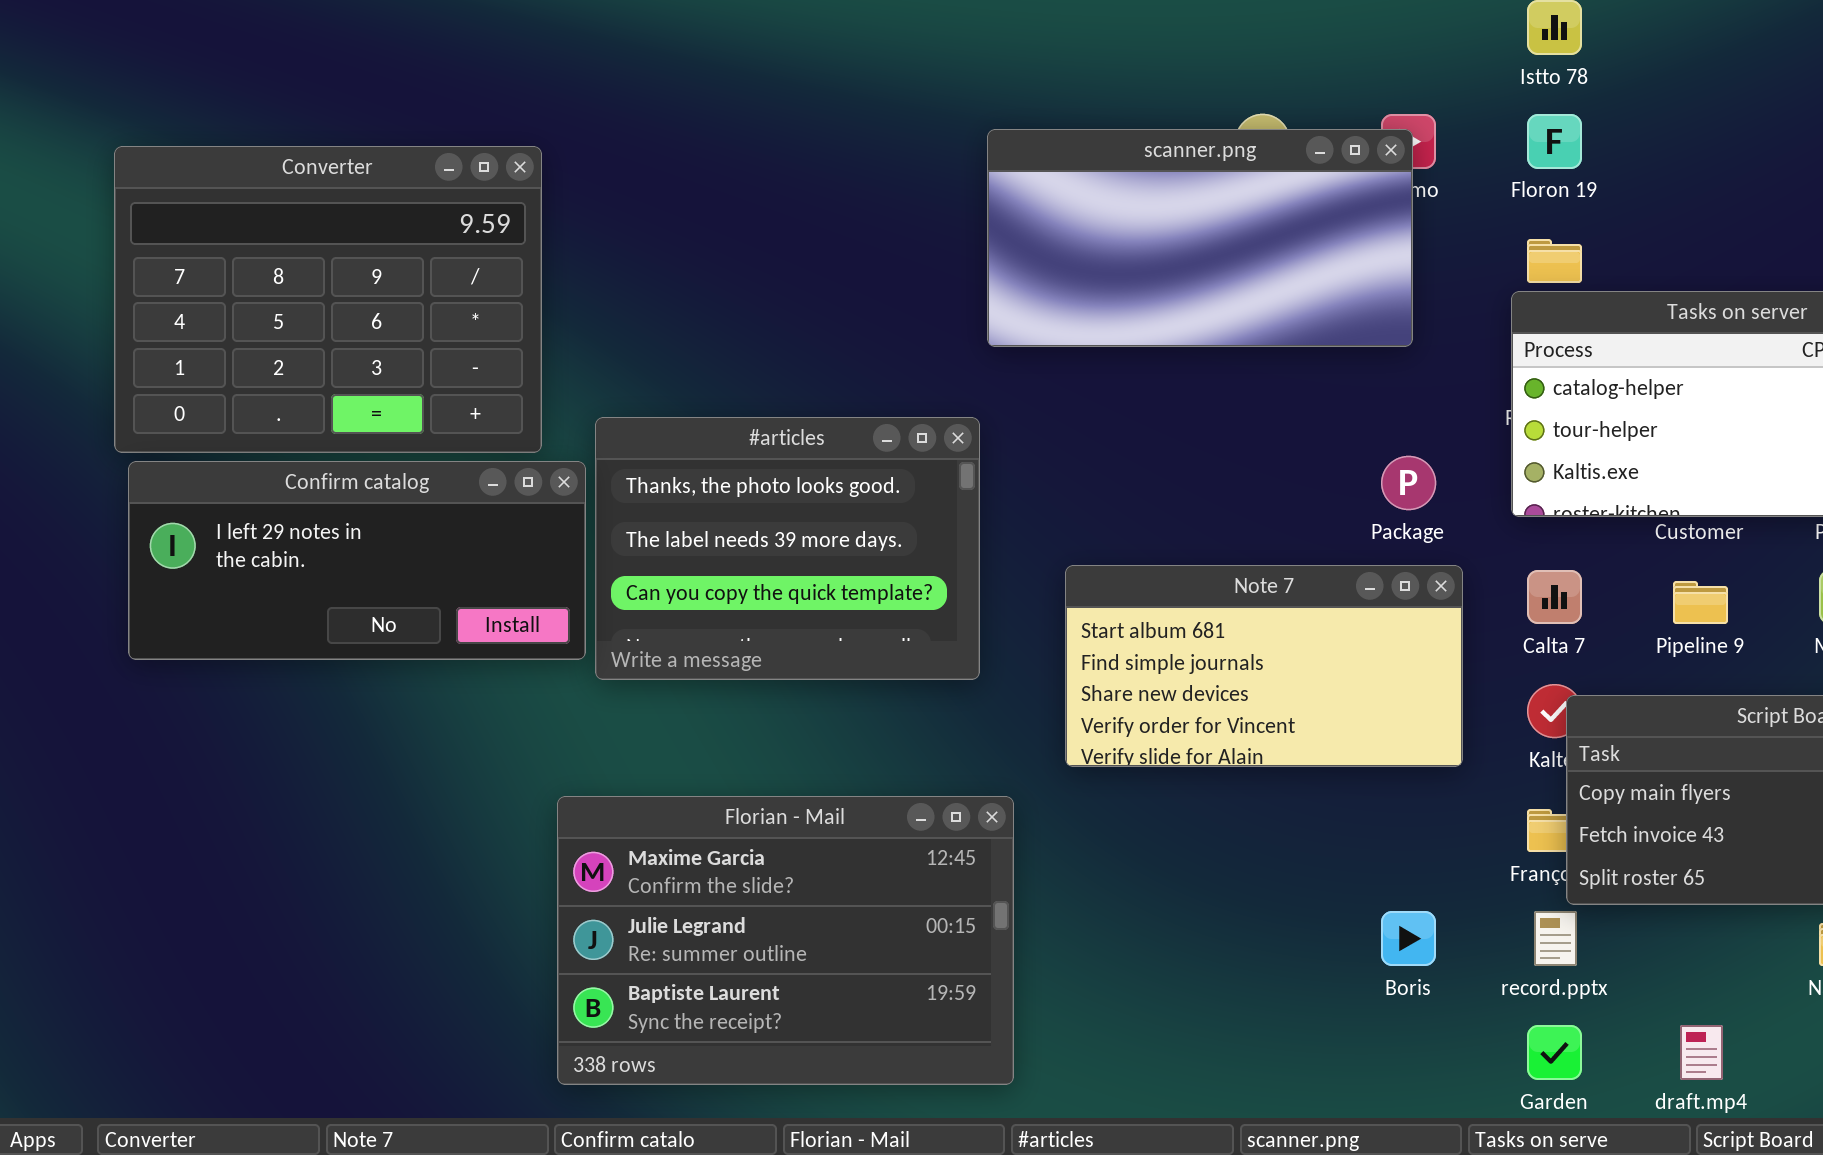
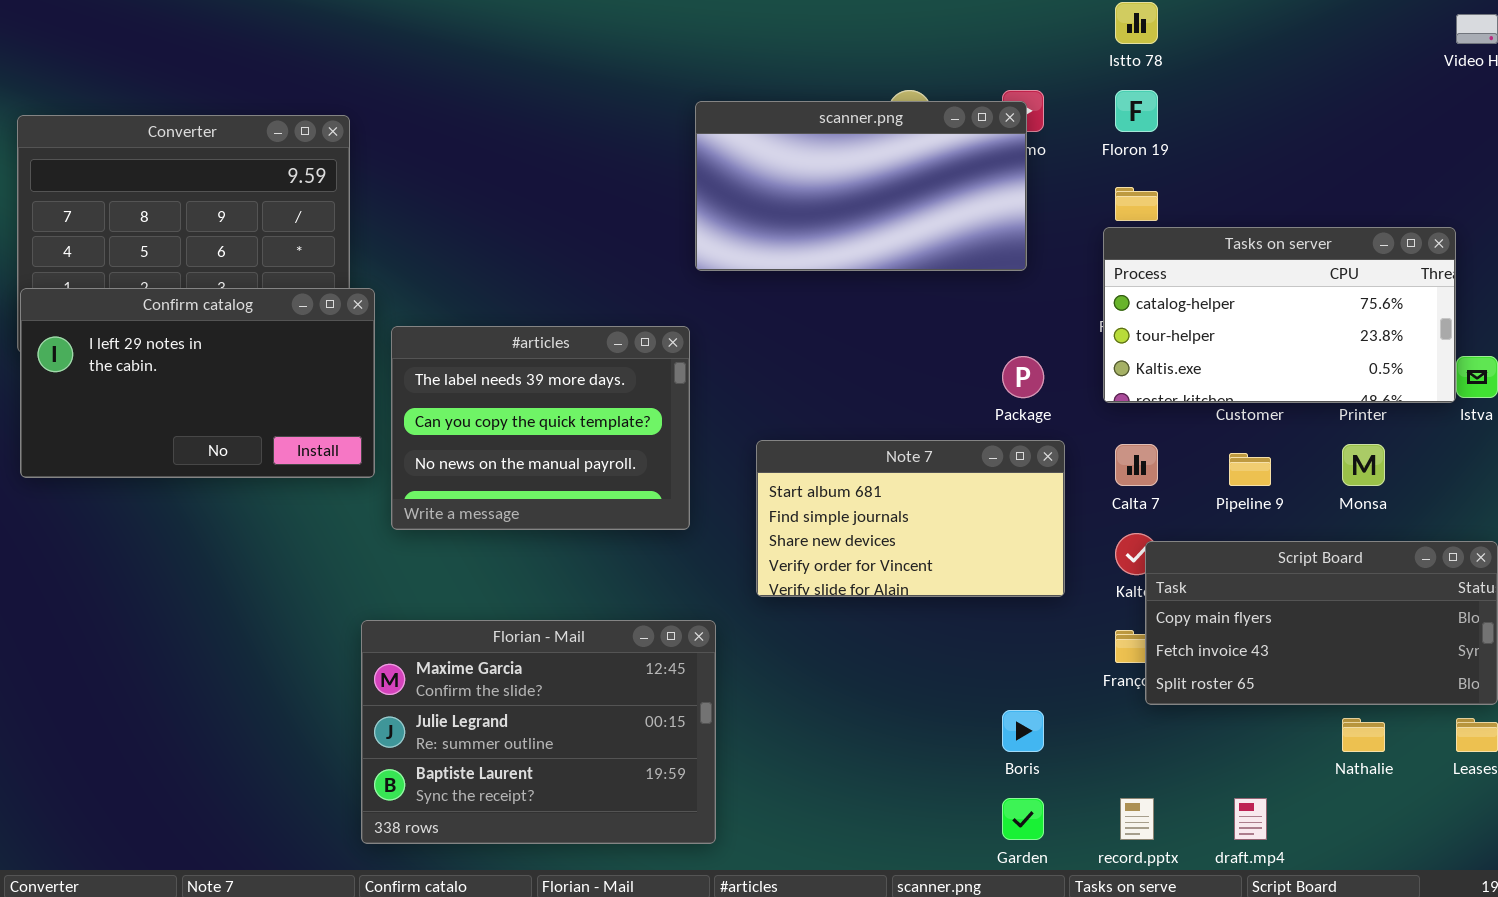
#articles: [595,417,980,680] -> [391,326,690,530], scrolled down 1 row
Confirm catalog: [128,461,586,660] -> [20,288,375,478], moved, resized
record.pptx: [1534,911,1577,966] -> [1120,798,1154,840], moved
Garden: [1527,1025,1582,1080] -> [1002,798,1044,840], moved

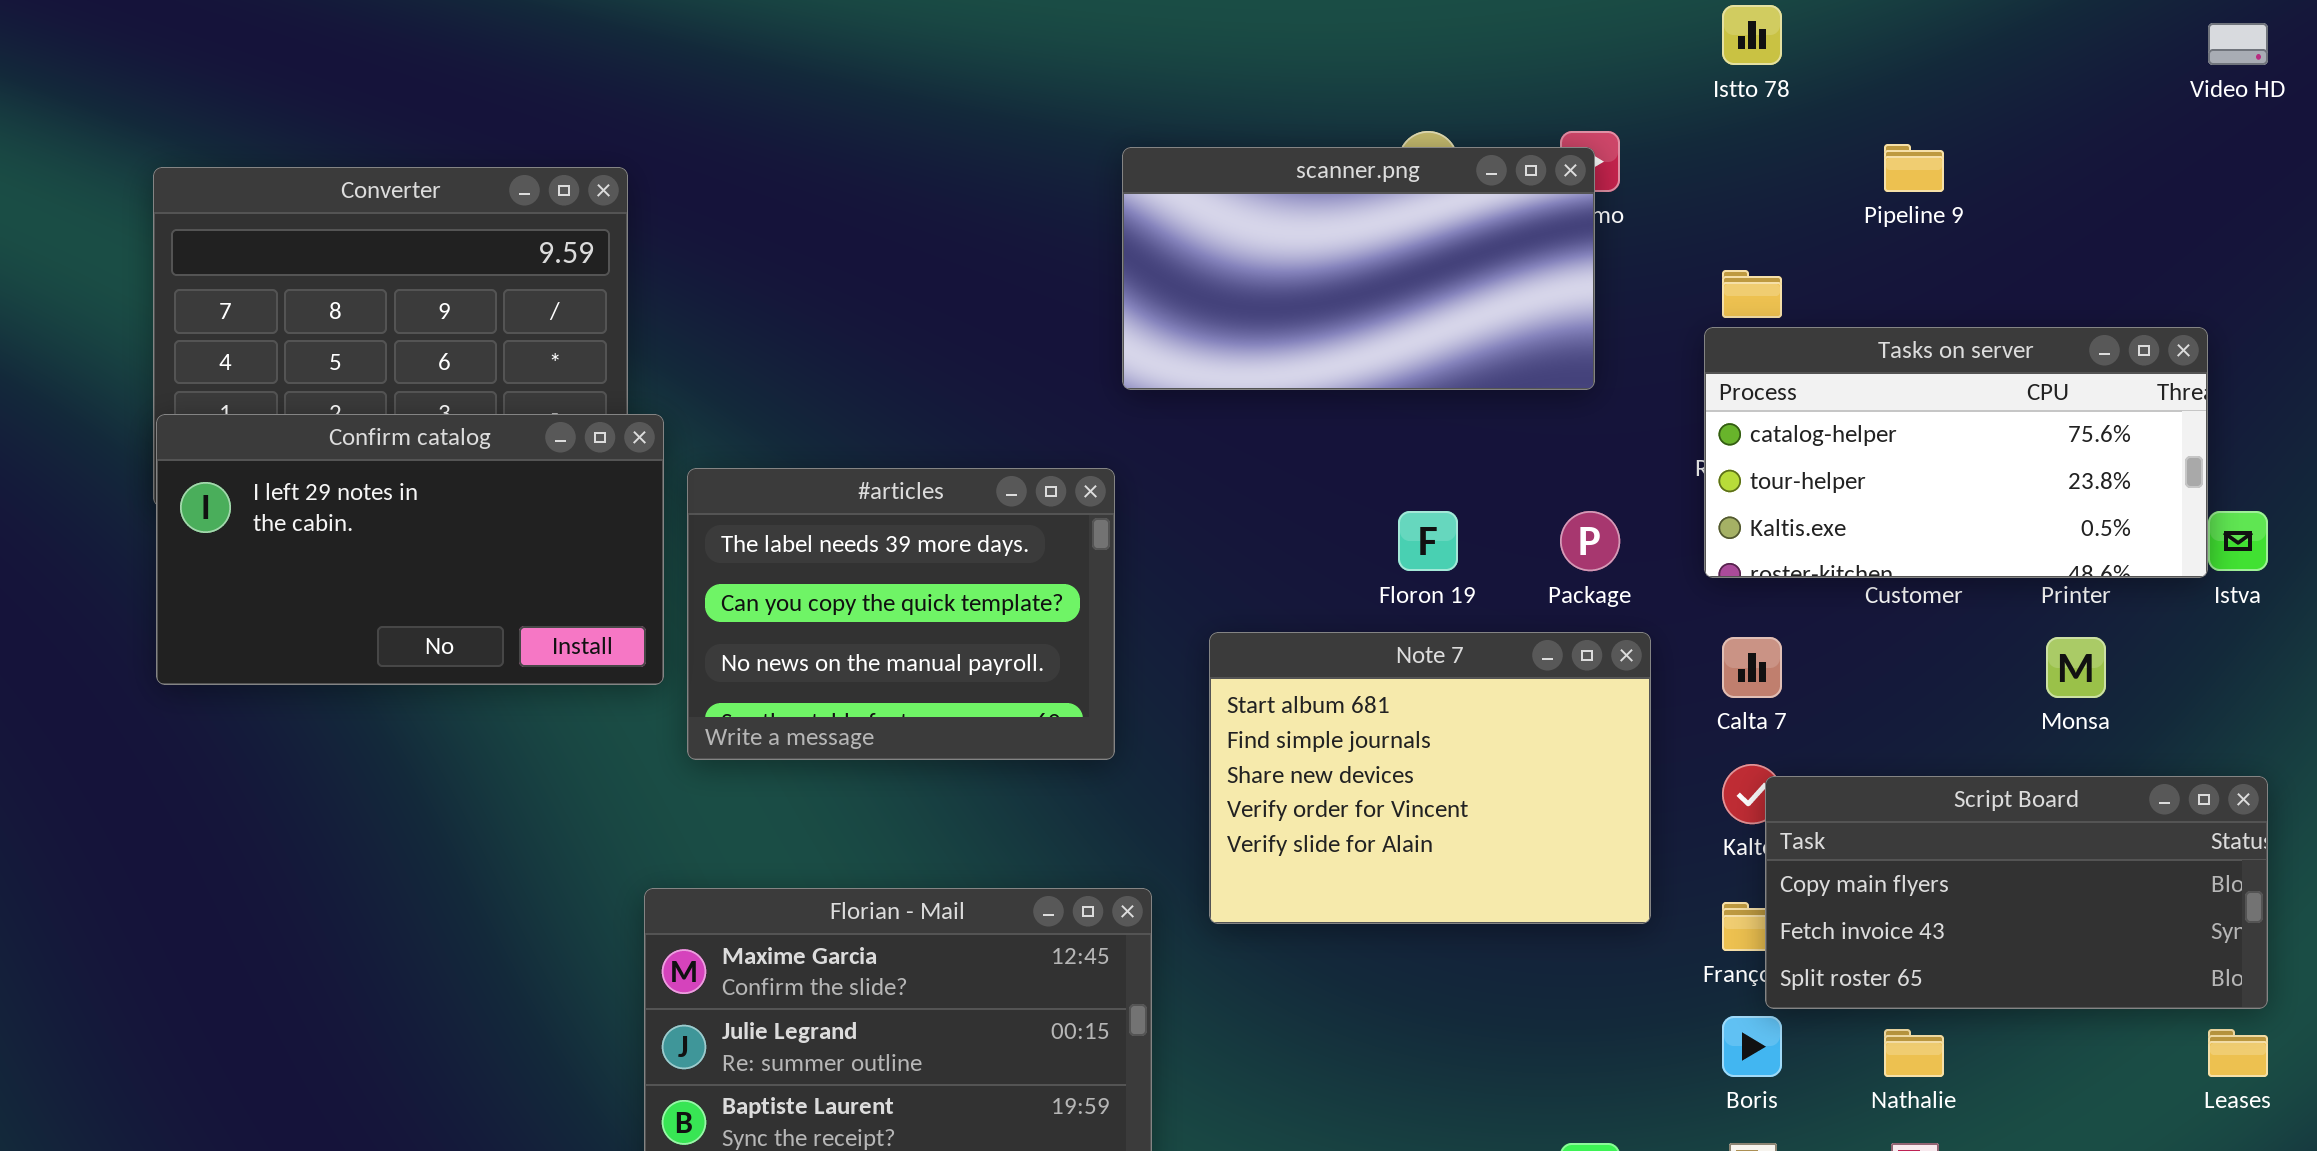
Floron 19: [1115,90,1158,132] -> [1398,511,1458,571], moved
Note 7: [756,440,1065,597] -> [1209,632,1651,924], resized
Pipeline 9: [1229,453,1271,486] -> [1884,144,1944,192], moved
Boris: [1002,710,1044,752] -> [1722,1016,1782,1077], moved
Nathalie: [1342,718,1385,752] -> [1884,1029,1944,1077], moved

